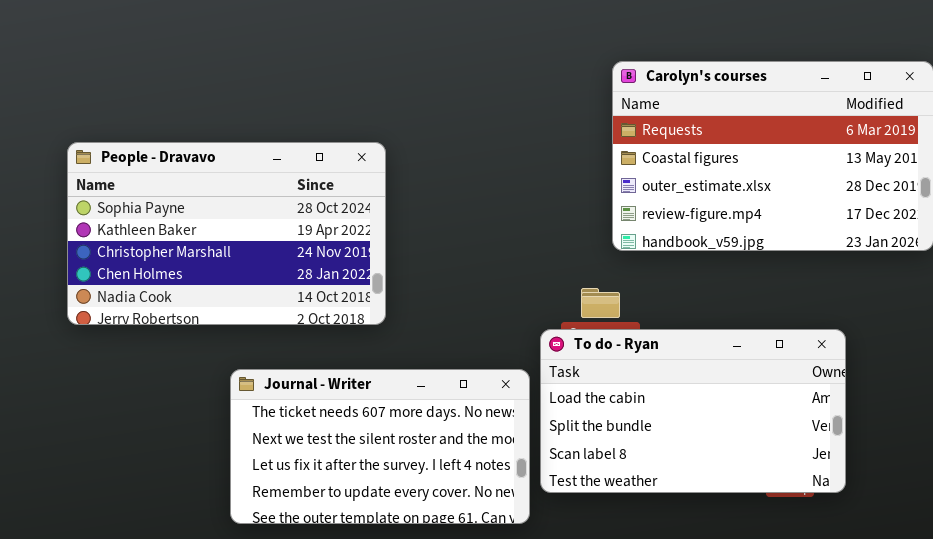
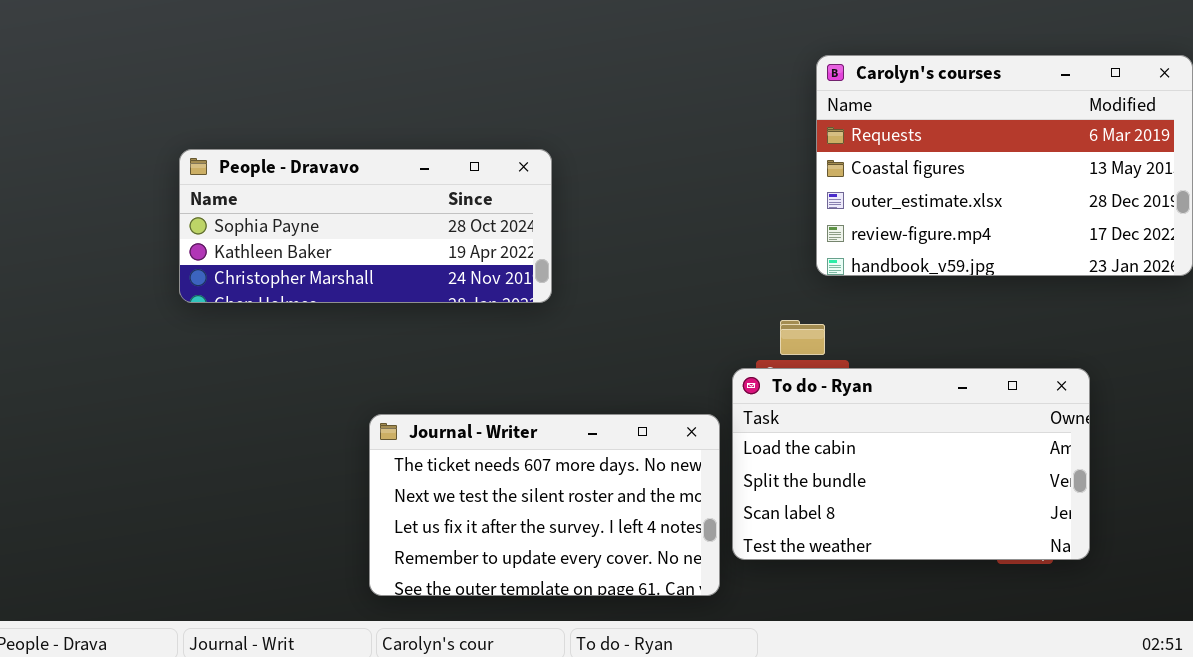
People - Dravavo: [67,142,386,325] -> [179,149,552,303], resized

